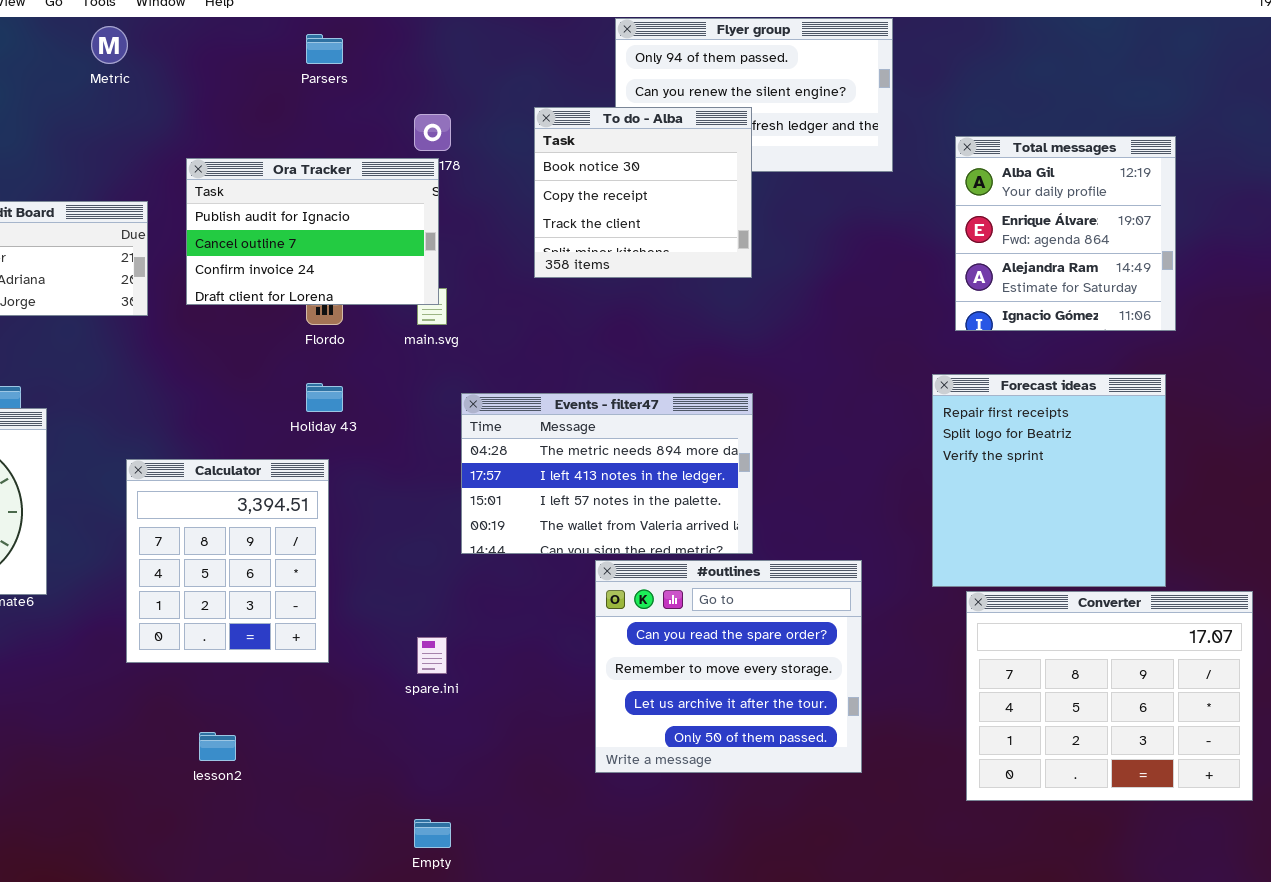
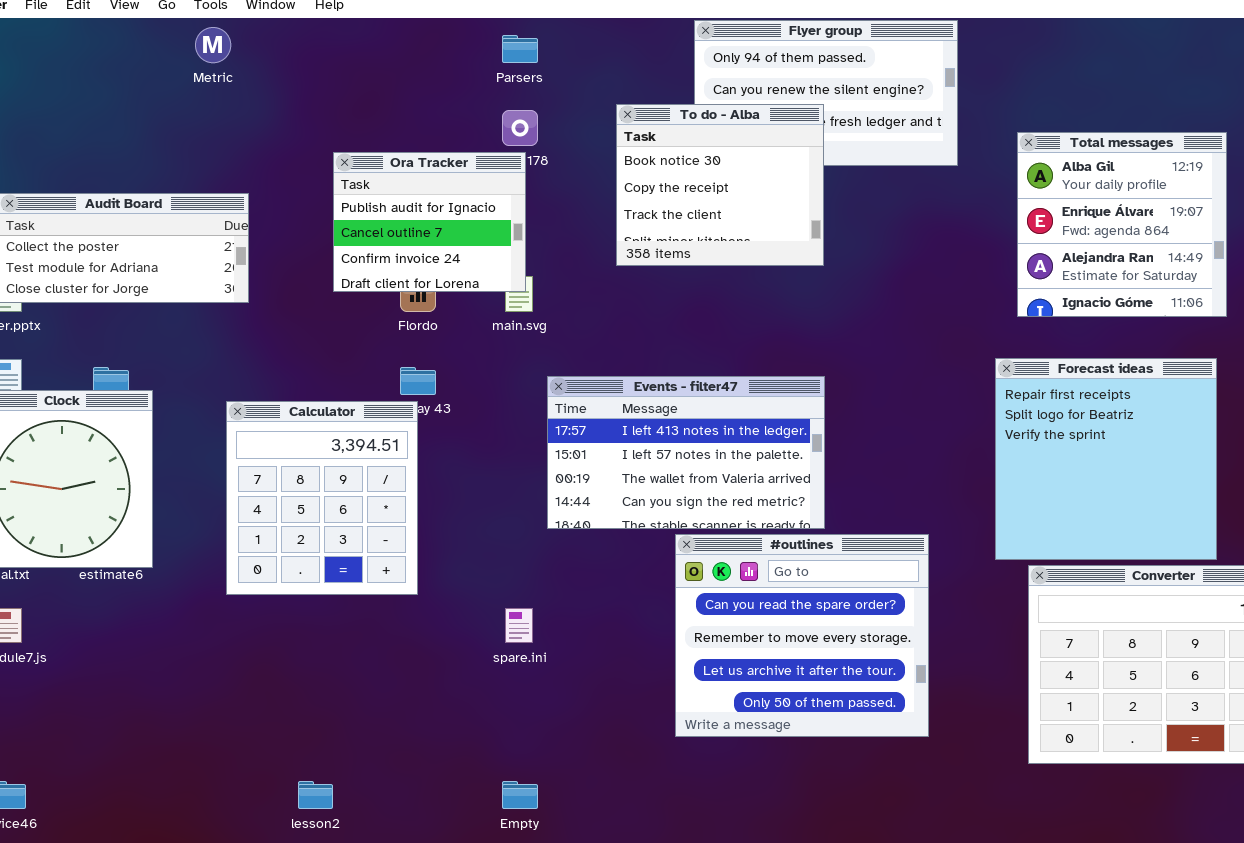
Parsers: [306,34,343,64] -> [502,35,538,63], moved
Ora Tracker: [186,158,439,305] -> [333,152,526,292], resized
Events - filter47: [461,393,753,554] -> [547,376,825,529], scrolled down 1 row
Calculator: [126,459,329,663] -> [226,401,418,595], moved
lesson2: [199,732,236,761] -> [298,781,333,809], moved

